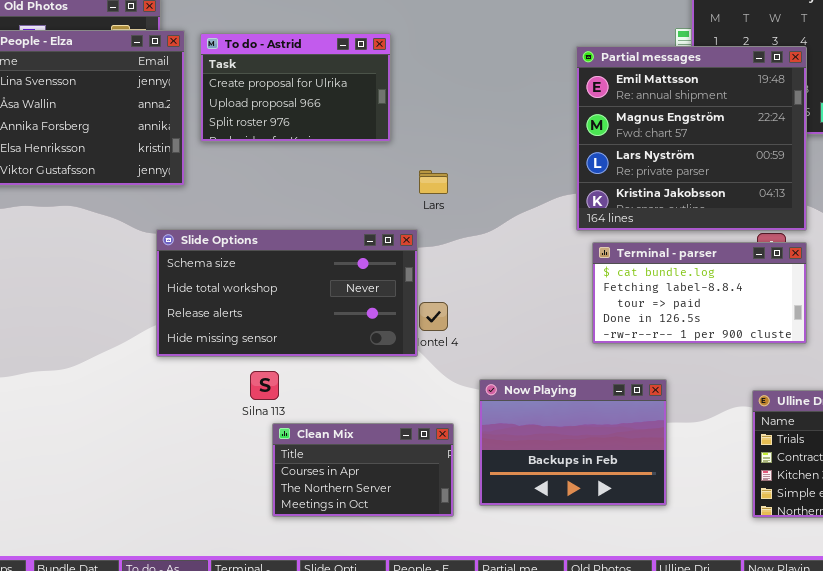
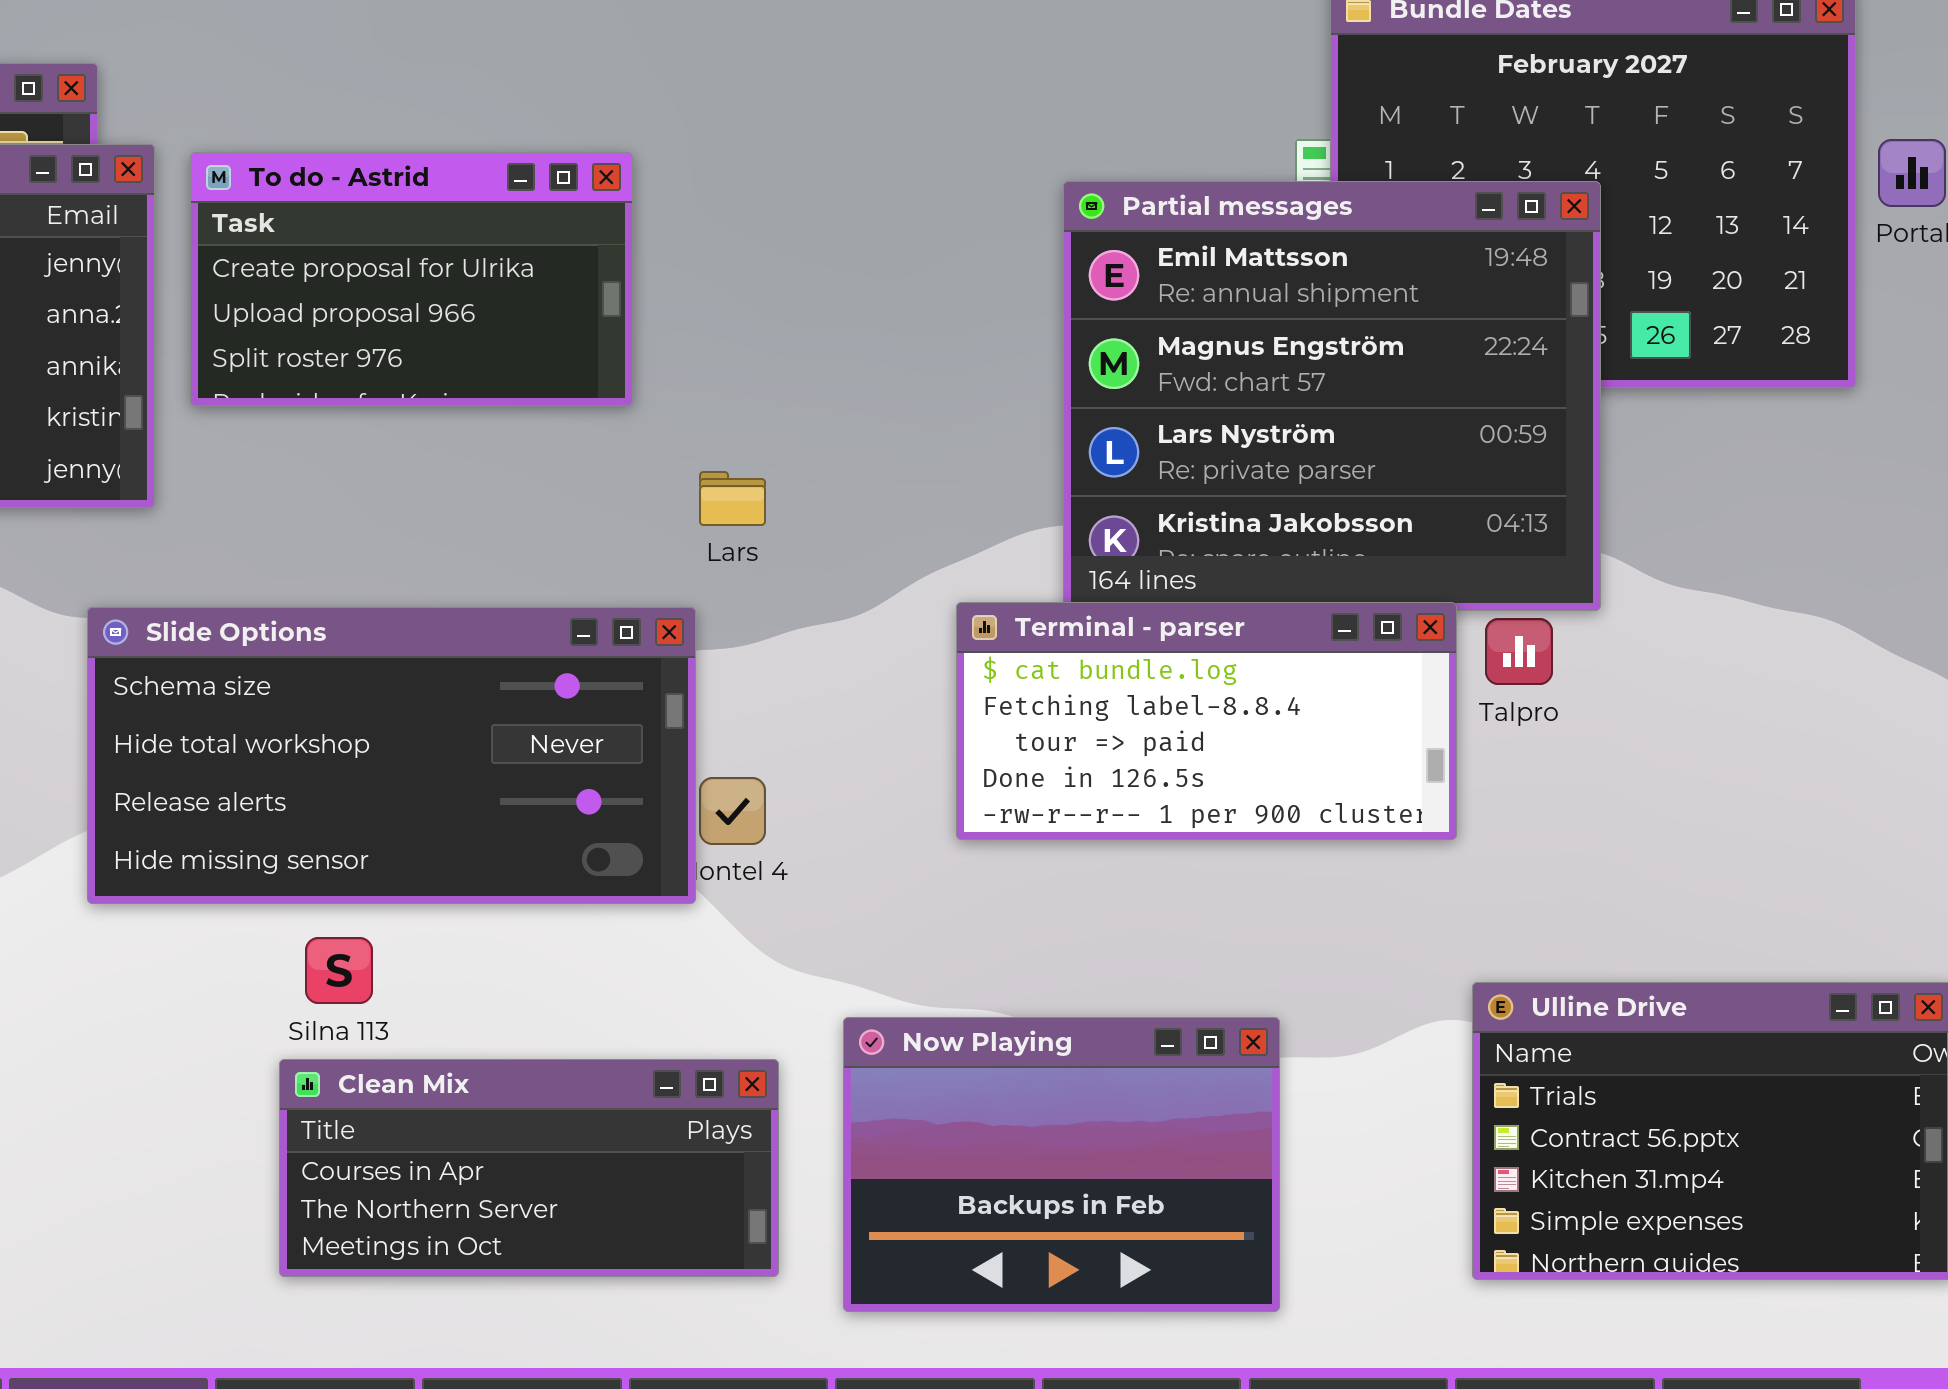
Terminal - parser: [592,242,807,344] -> [956,602,1457,840], moved
Now Playing: [479,379,667,506] -> [843,1017,1280,1312], moved
Clean Mix: [272,423,454,517] -> [279,1059,779,1277], resized

